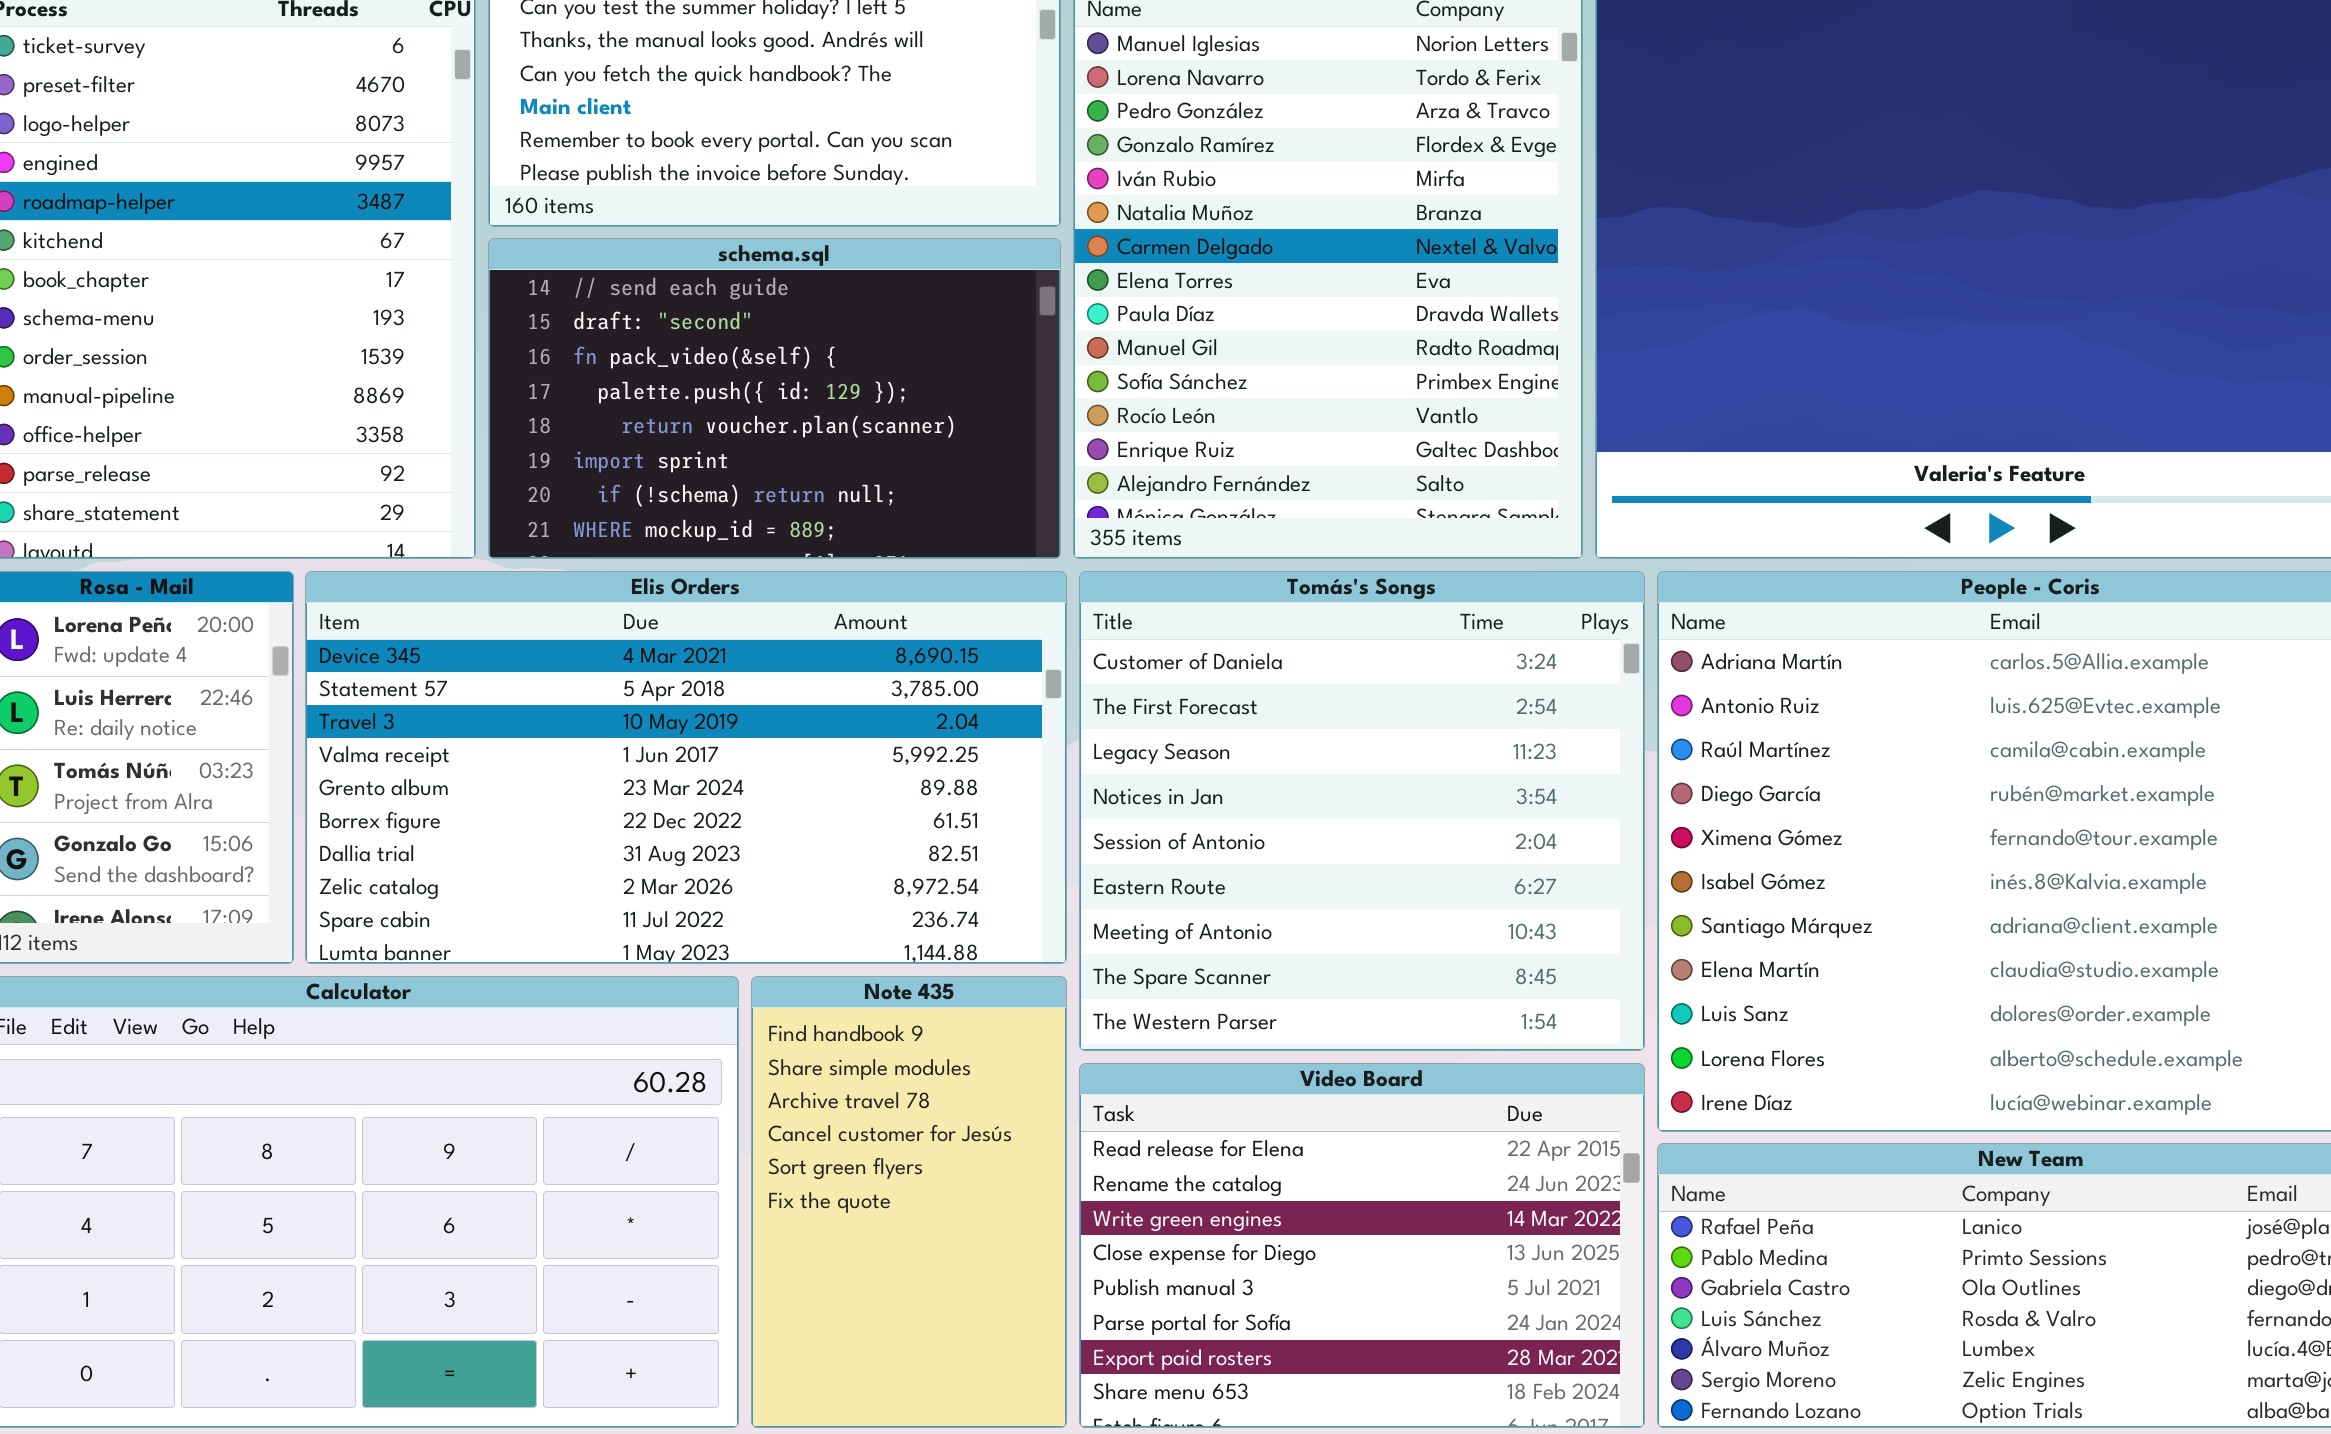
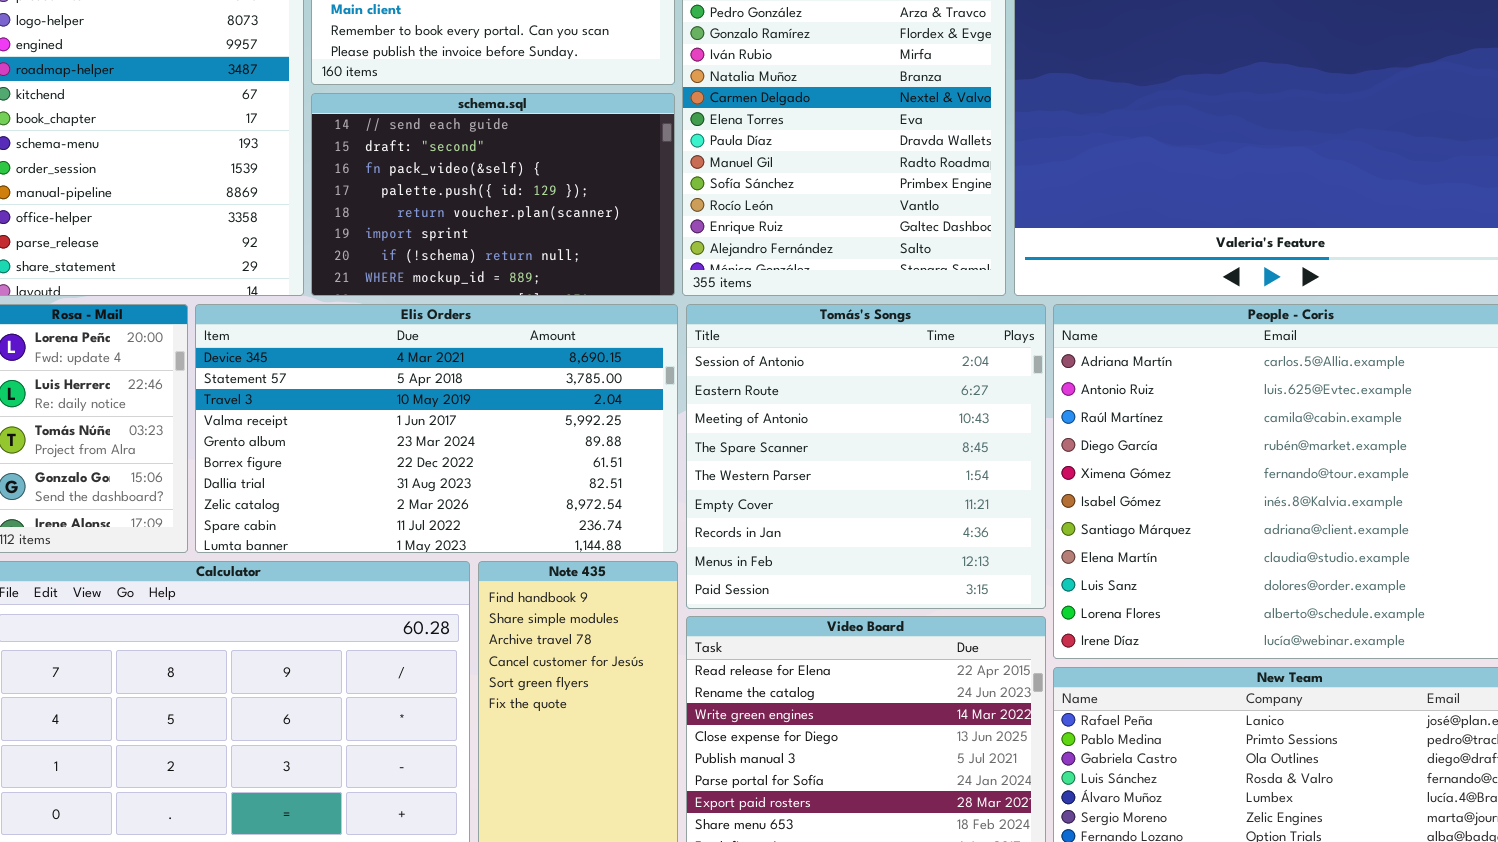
Tomás's Songs: [1079,571,1645,1051] -> [686,304,1046,609], scrolled down 4 rows

